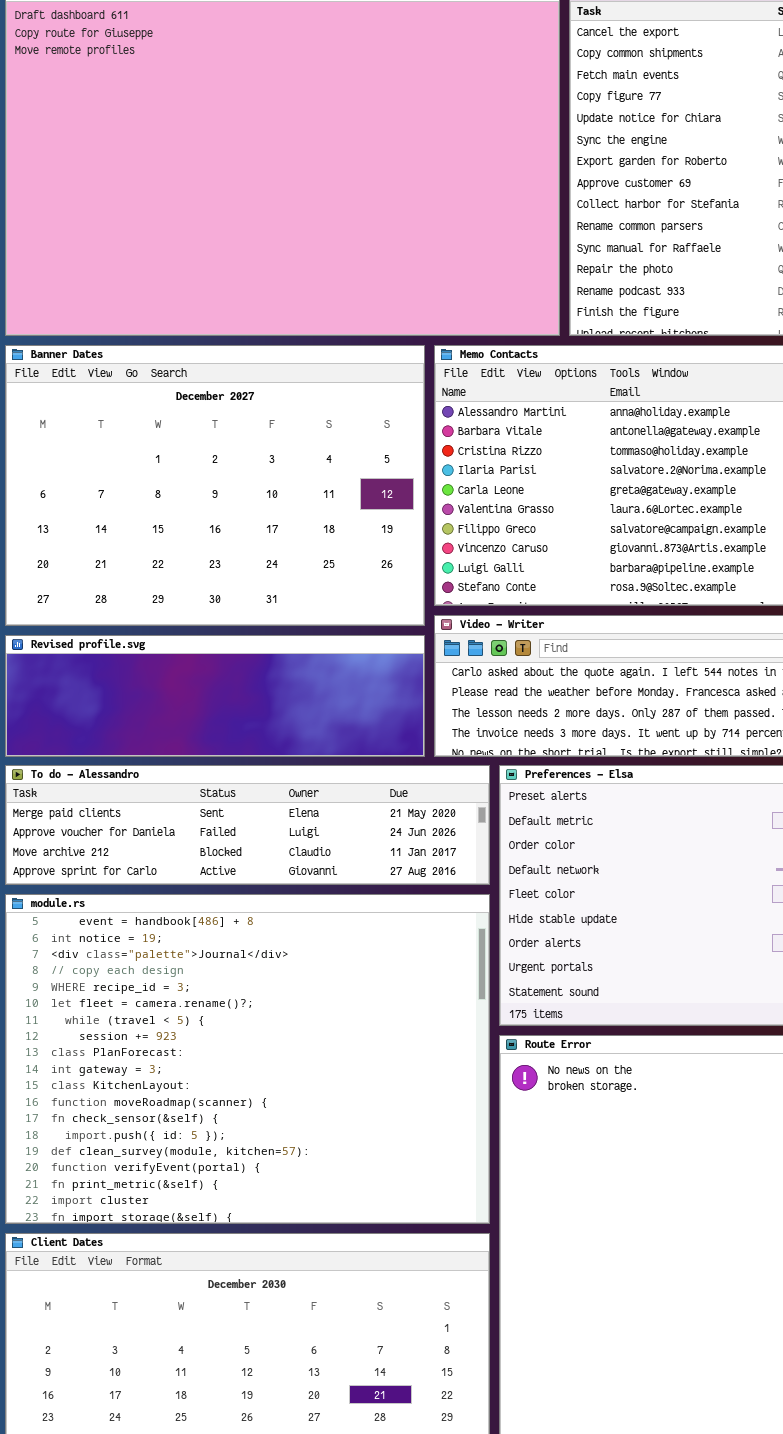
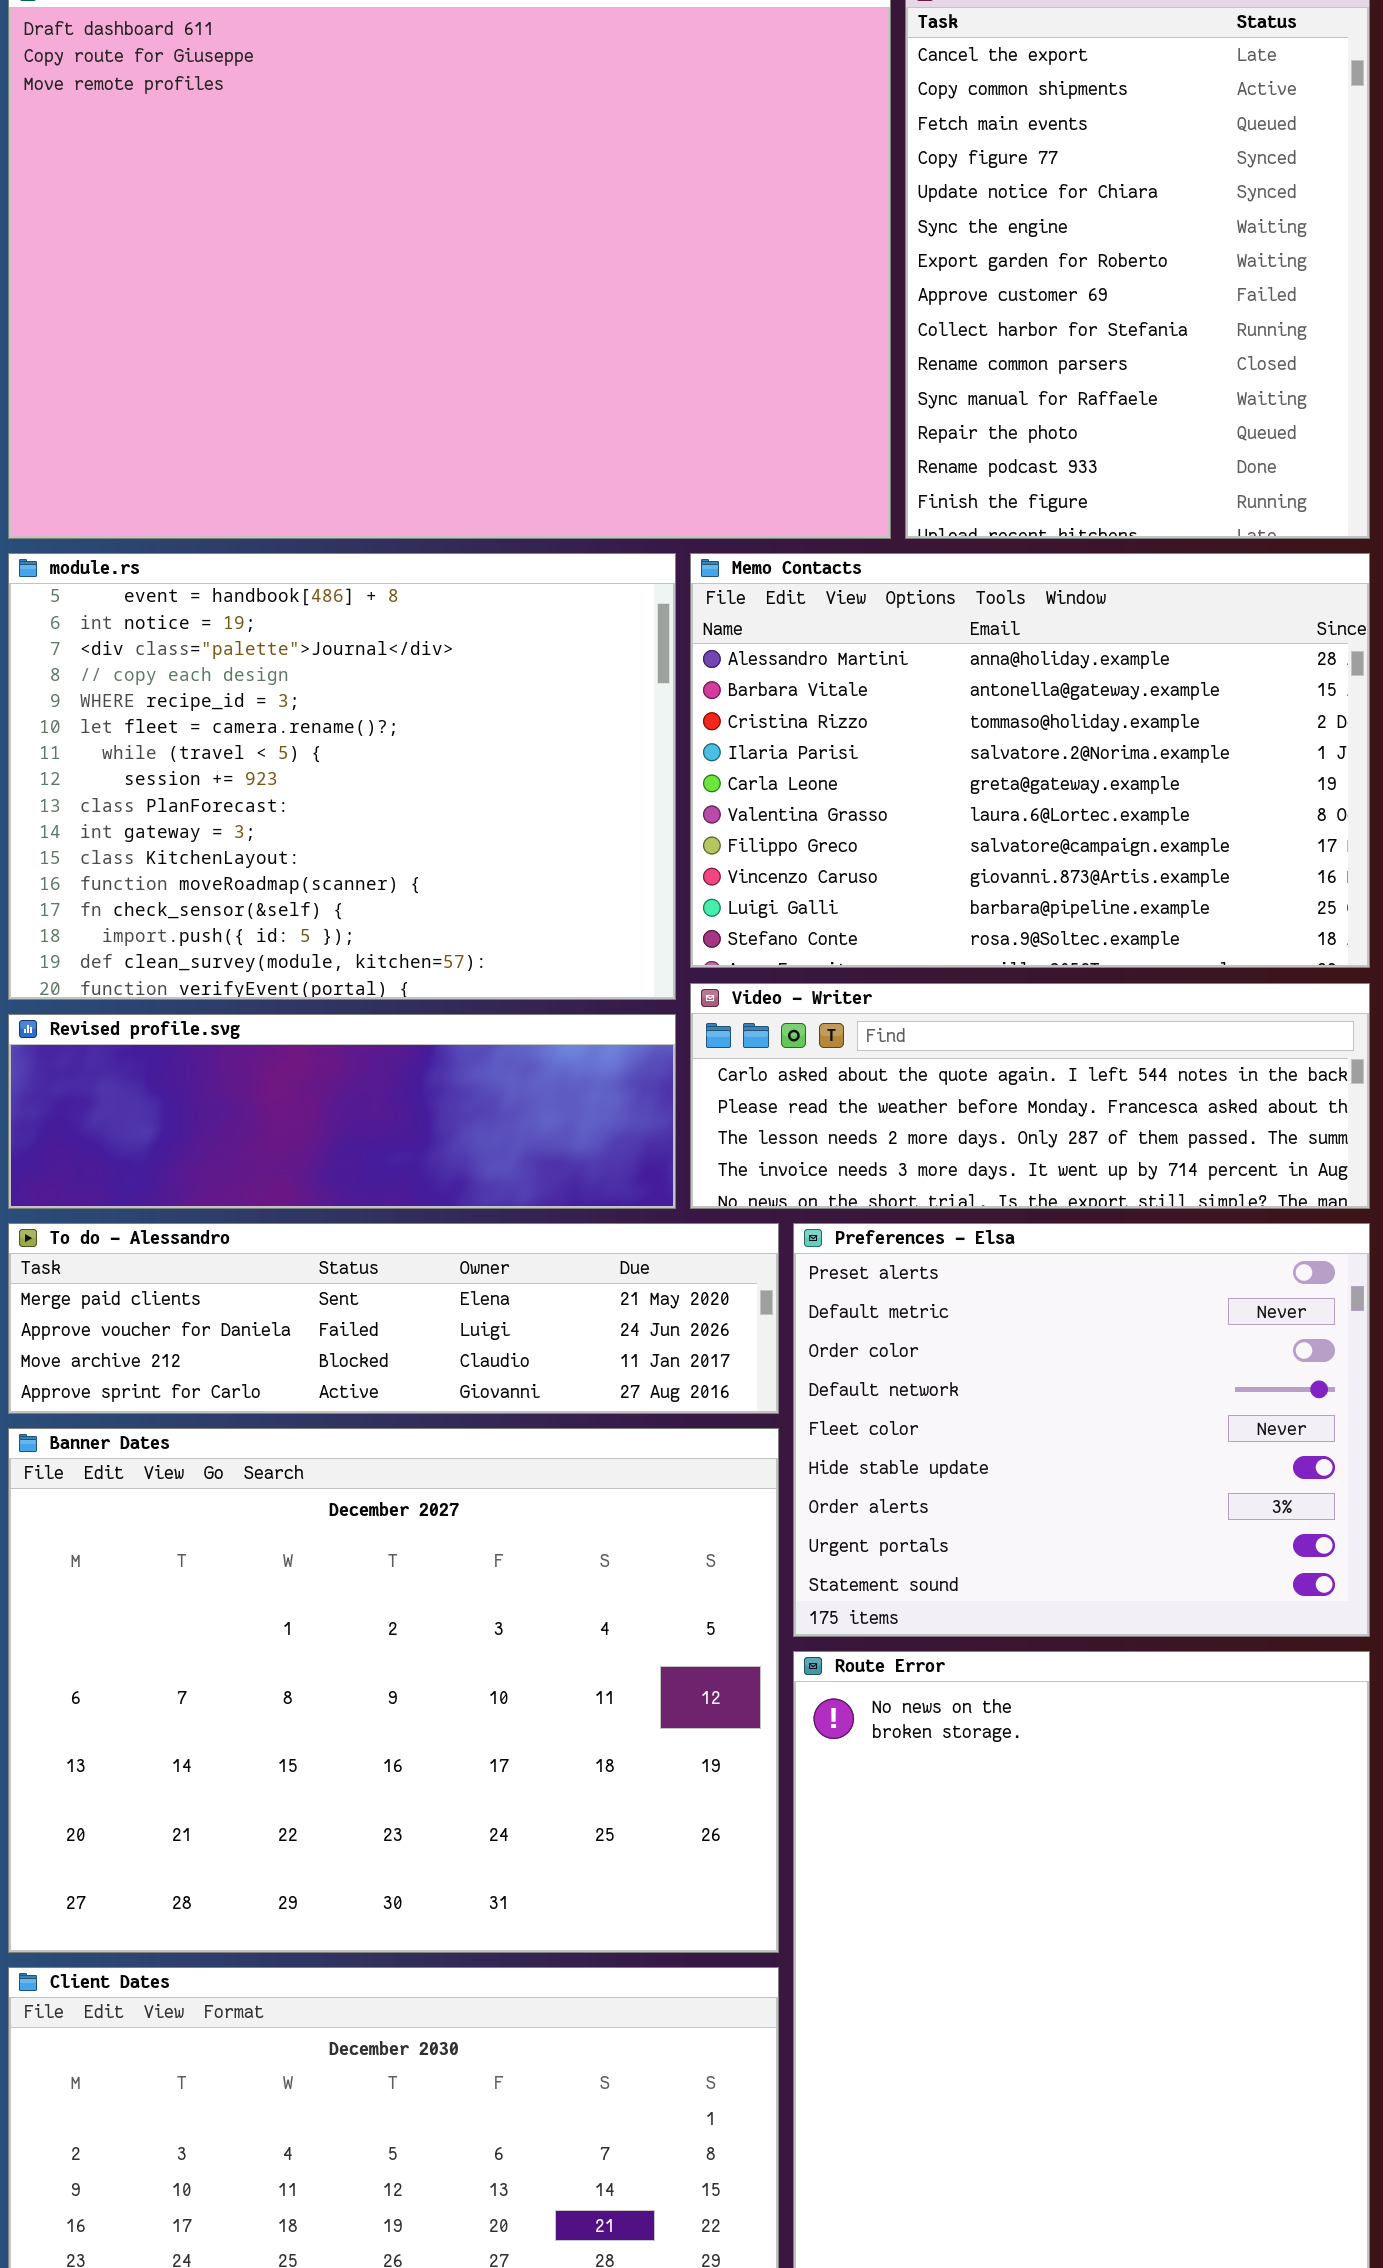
Banner Dates: [5,345,425,626] -> [8,1428,779,1953], moved, resized
module.rs: [5,894,490,1224] -> [8,553,676,1000], moved, resized

